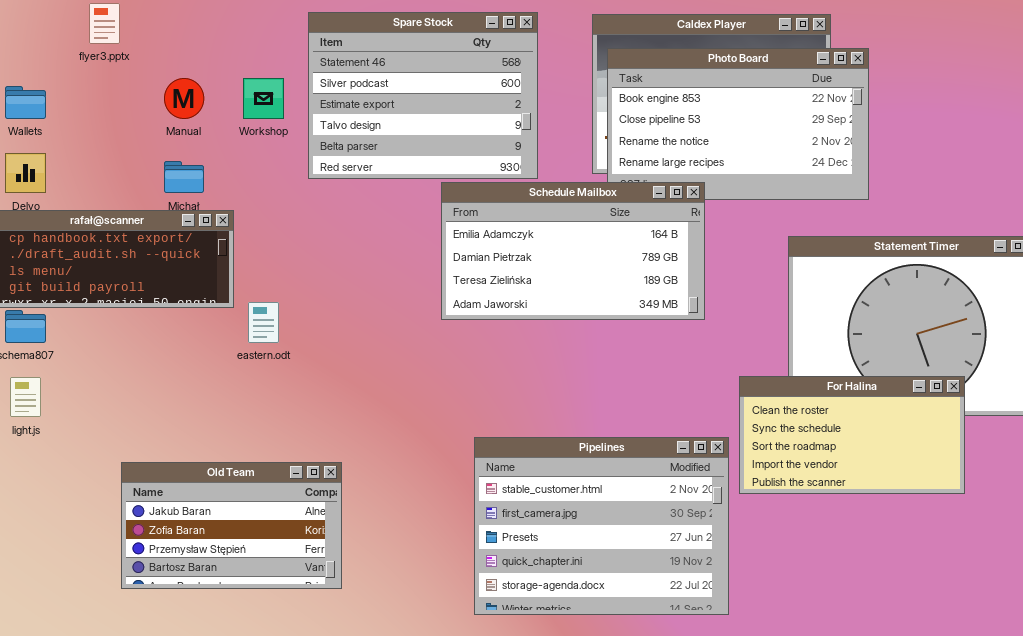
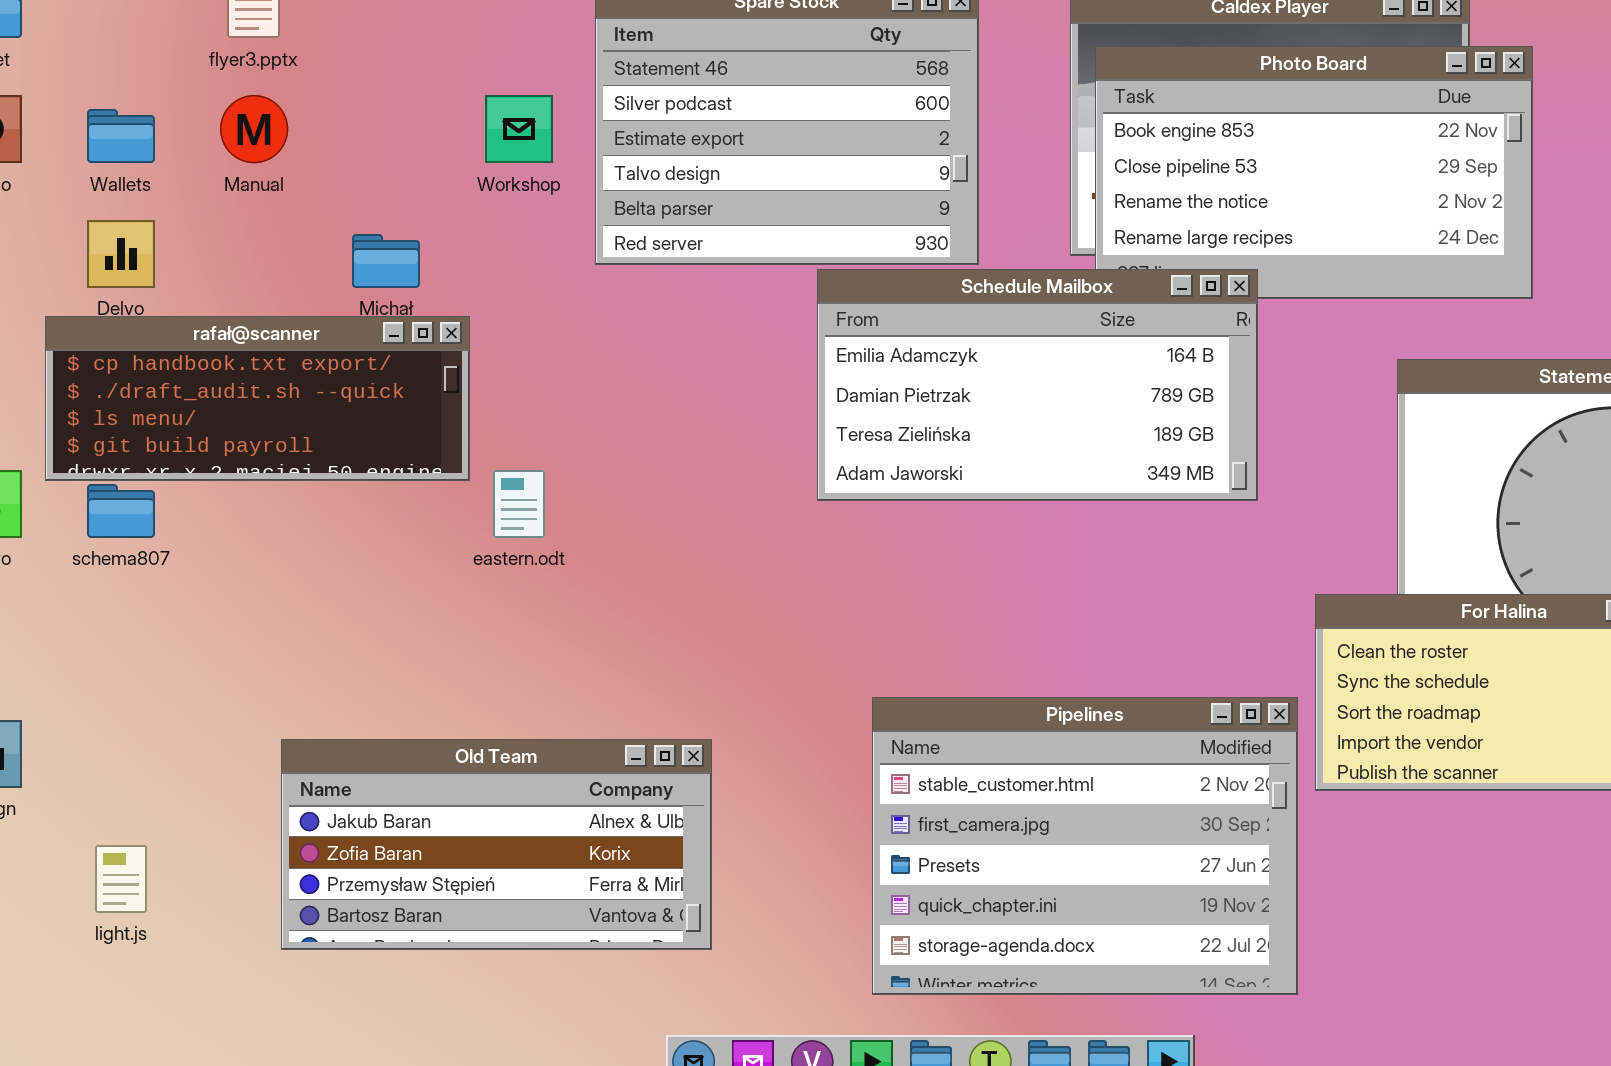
Manual: [164,78,204,119] -> [220,95,288,163], moved
light.js: [10,377,41,417] -> [95,845,147,913], moved
Old Team: [121,462,342,589] -> [281,739,712,950], resized

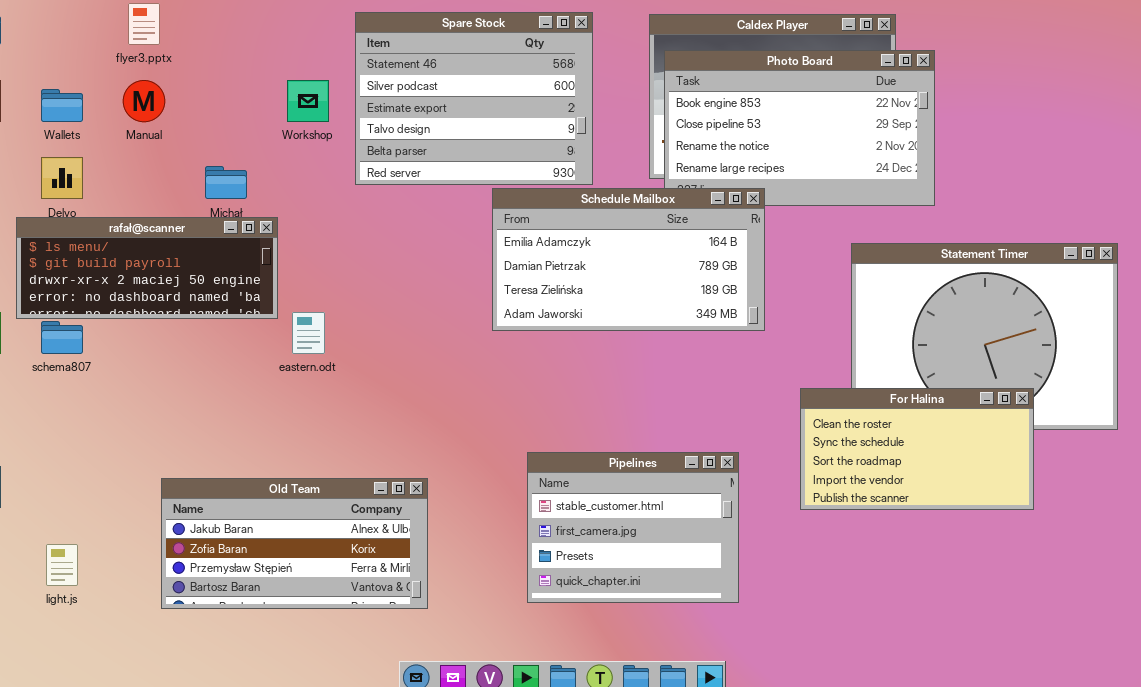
rafał@scanner: [45,316,470,481] -> [16,217,278,319], scrolled down 2 rows
Pipelines: [872,697,1298,995] -> [527,452,739,603], resized

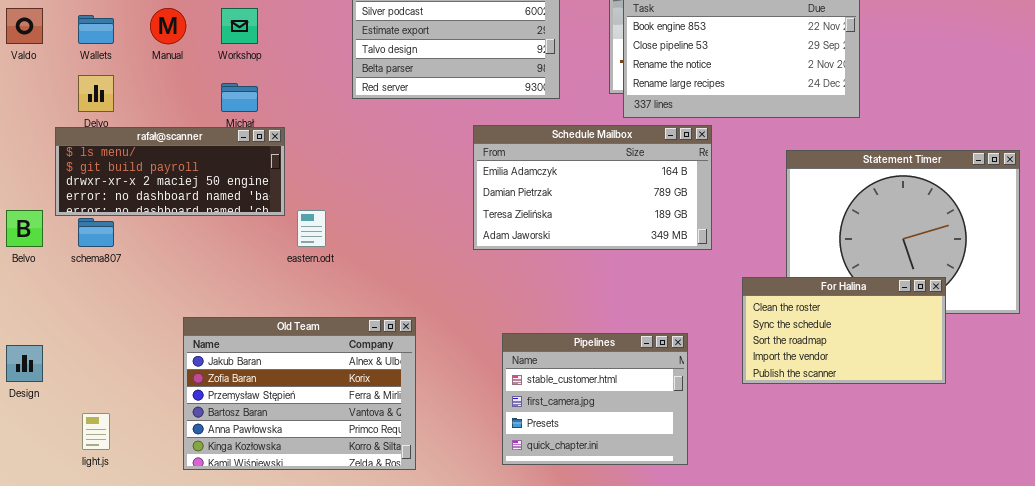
Workshop: [287,80,329,122] -> [221,8,258,44], moved
Schedule Mailbox: [492,188,765,331] -> [473,125,712,250], moved
Old Team: [161,478,428,609] -> [183,317,416,470], resized

